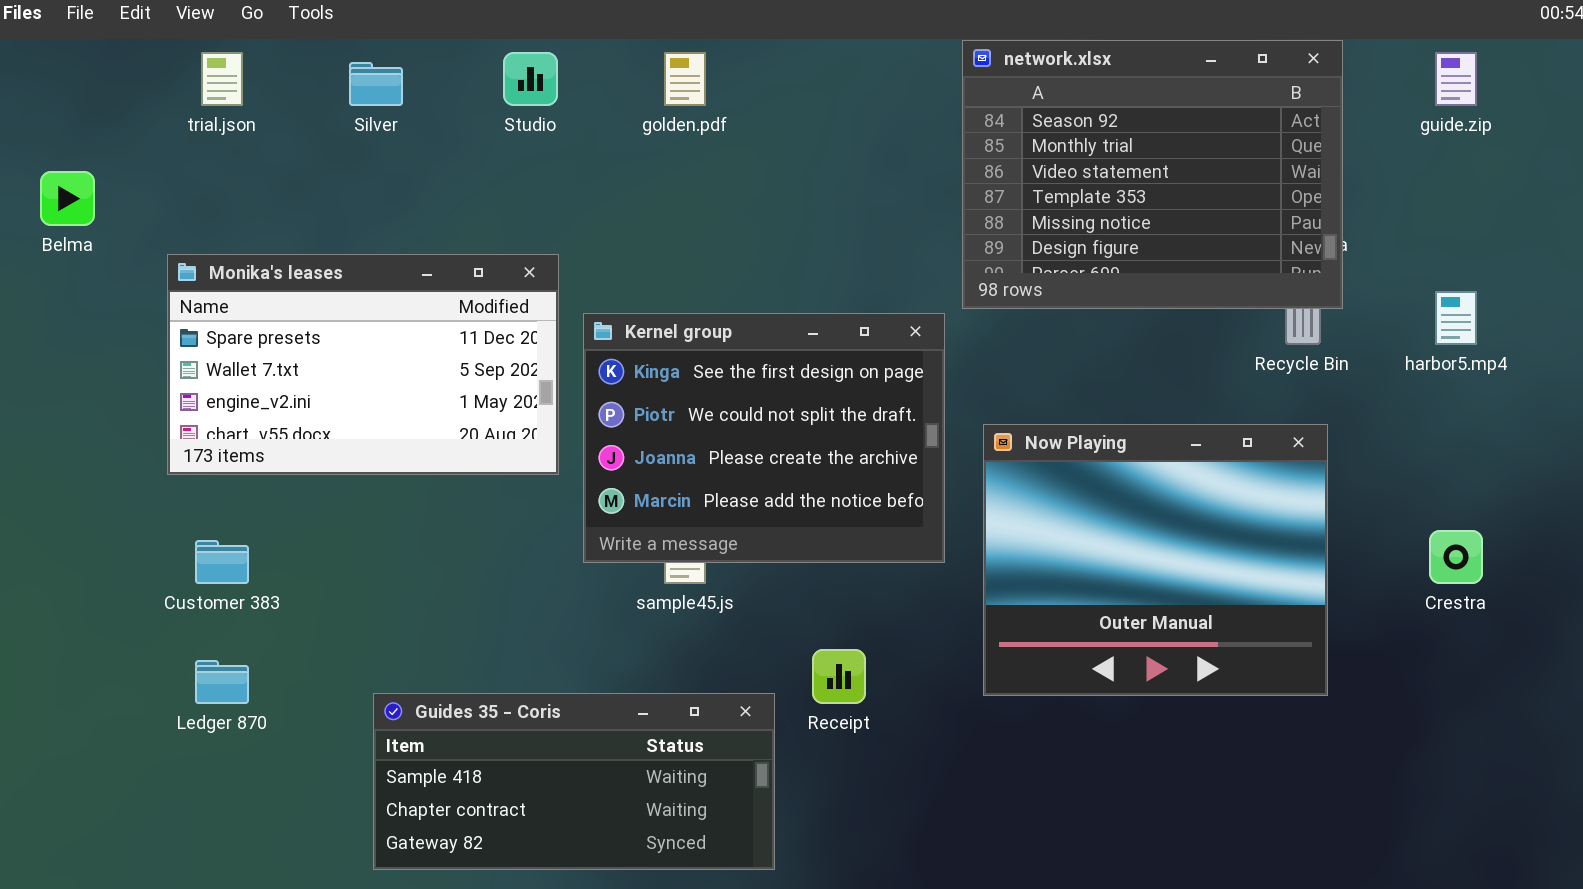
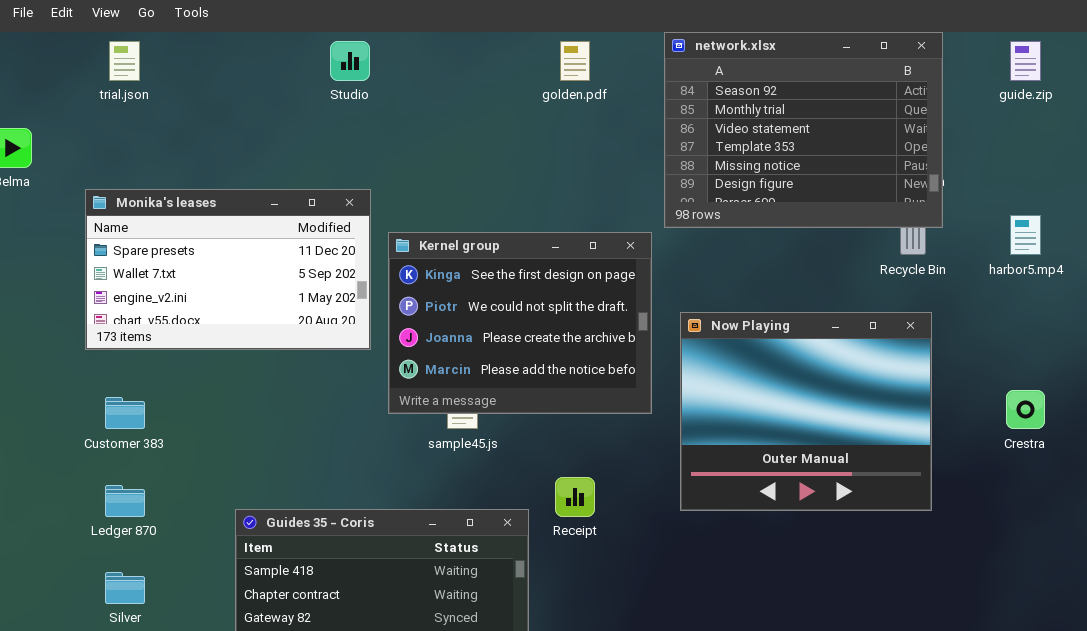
golden.pdf: [664,52,706,106] -> [560,41,590,81], moved
Silver: [349,62,403,106] -> [105,572,145,604], moved

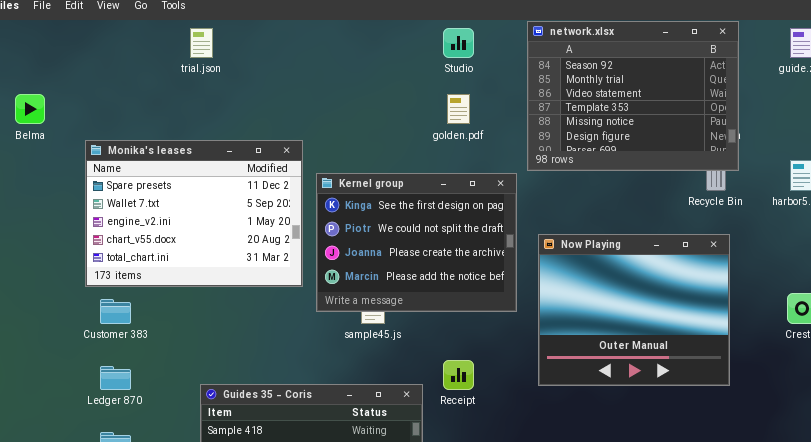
trial.json: [109,41,140,81] -> [190,28,213,58], moved
Studio: [330,41,370,81] -> [443,28,474,58], moved
golden.pdf: [560,41,590,81] -> [447,94,470,124], moved
Monika's leases: [85,189,371,350] -> [85,140,303,287], resized

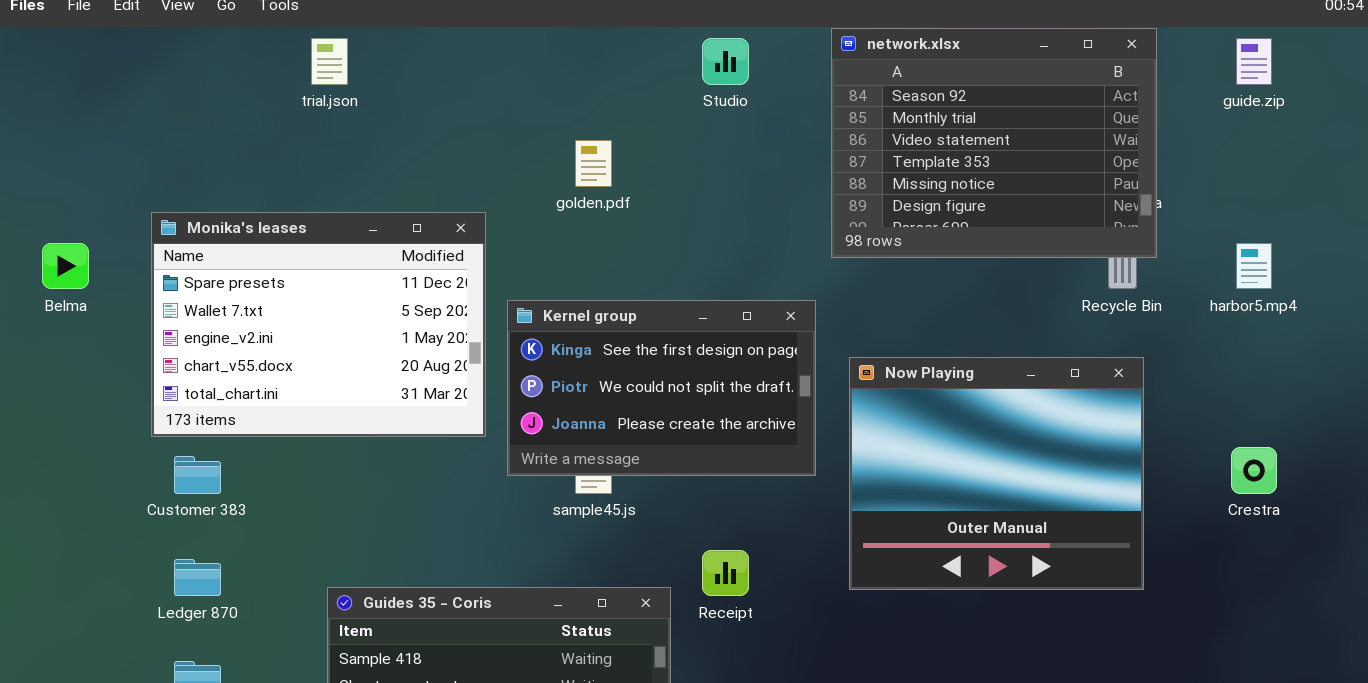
Belma: [15,94,45,124] -> [42,243,89,289], moved
golden.pdf: [447,94,470,124] -> [575,140,612,187], moved
Kernel group: [316,173,517,312] -> [507,300,816,476], resized

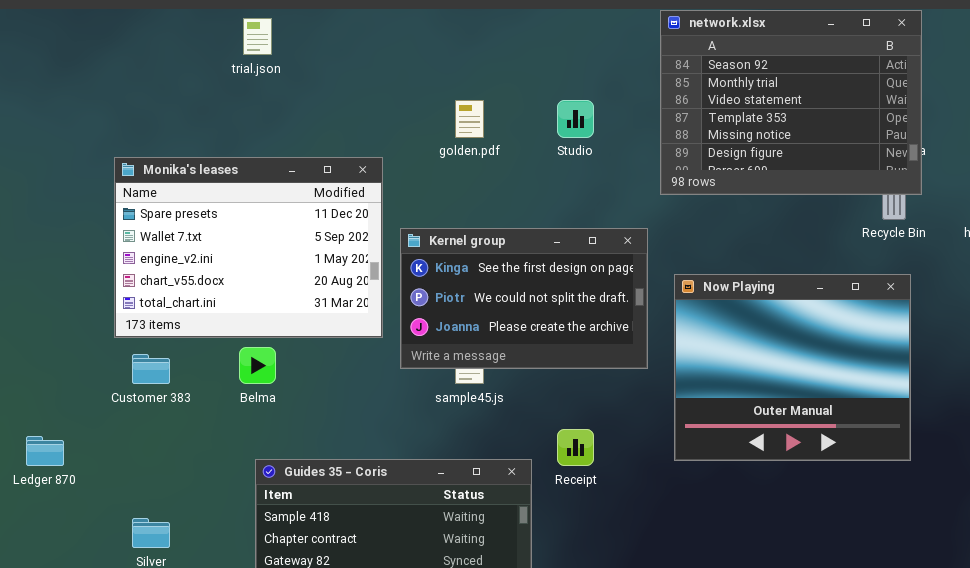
Studio: [702,38,749,85] -> [557,100,594,138], moved
Belma: [42,243,89,289] -> [239,347,276,384], moved
Ledger 870: [174,559,221,596] -> [26,436,64,466], moved

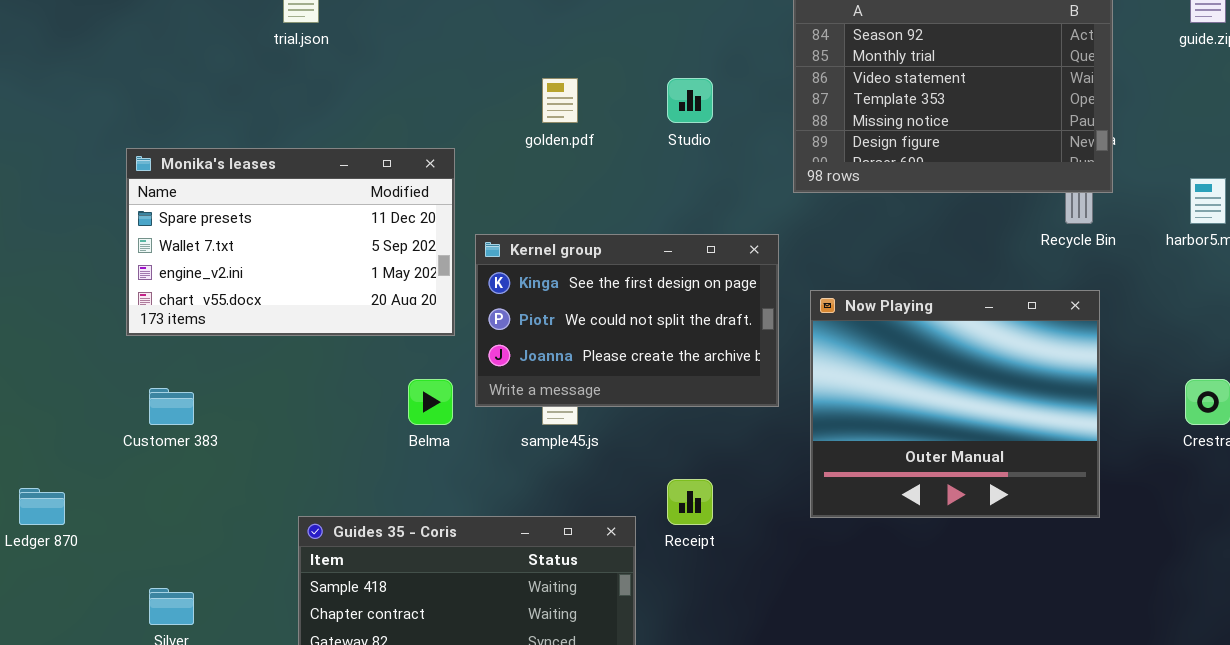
Monika's leases: [114,157,383,338] -> [126,148,455,336], resized
Belma: [239,347,276,384] -> [408,379,453,425], moved

